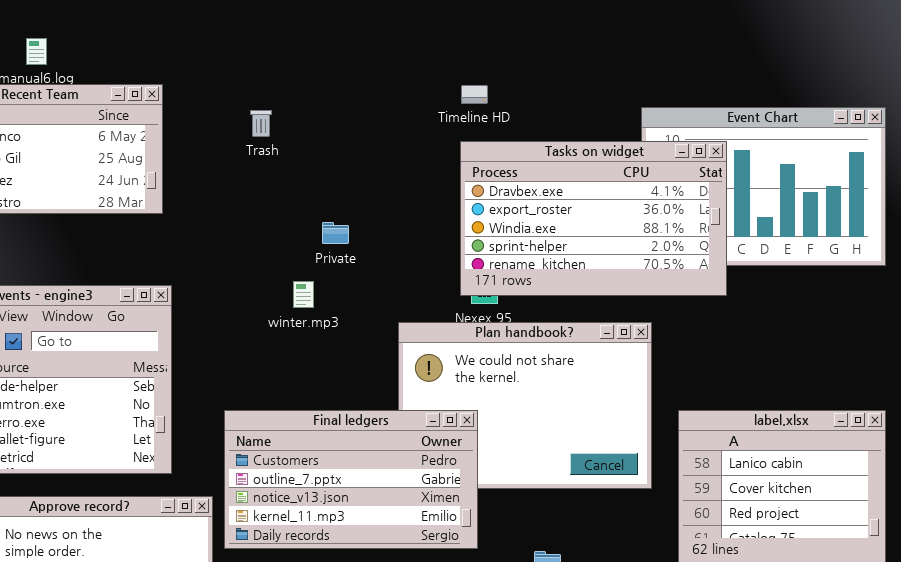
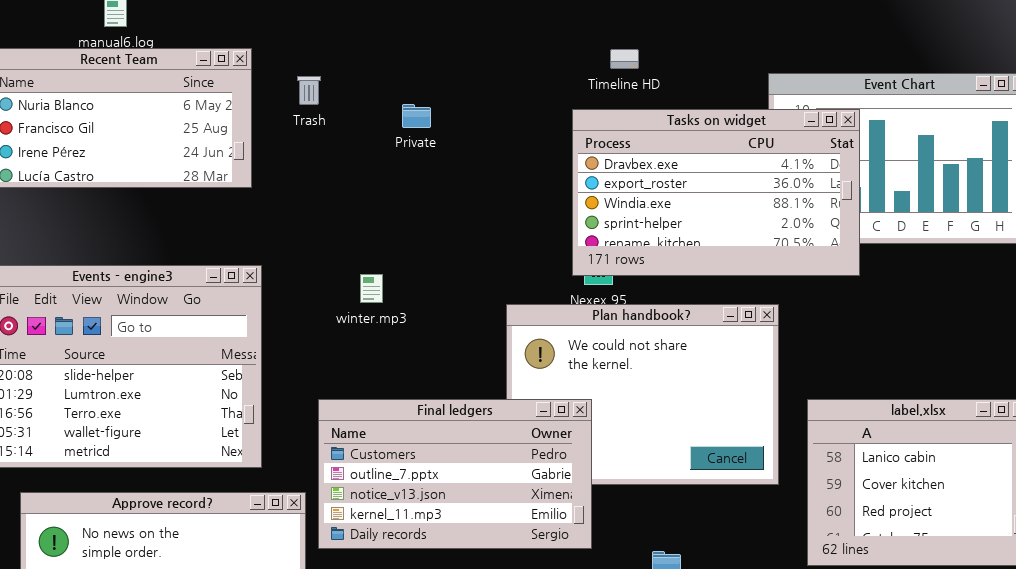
Timeline HD: [461,85,488,104] -> [610,49,639,69], moved
Trash: [250,110,272,137] -> [297,76,321,105], moved
Private: [322,222,349,244] -> [402,104,431,128], moved
winter.mp3: [293,281,314,308] -> [360,274,383,303], moved

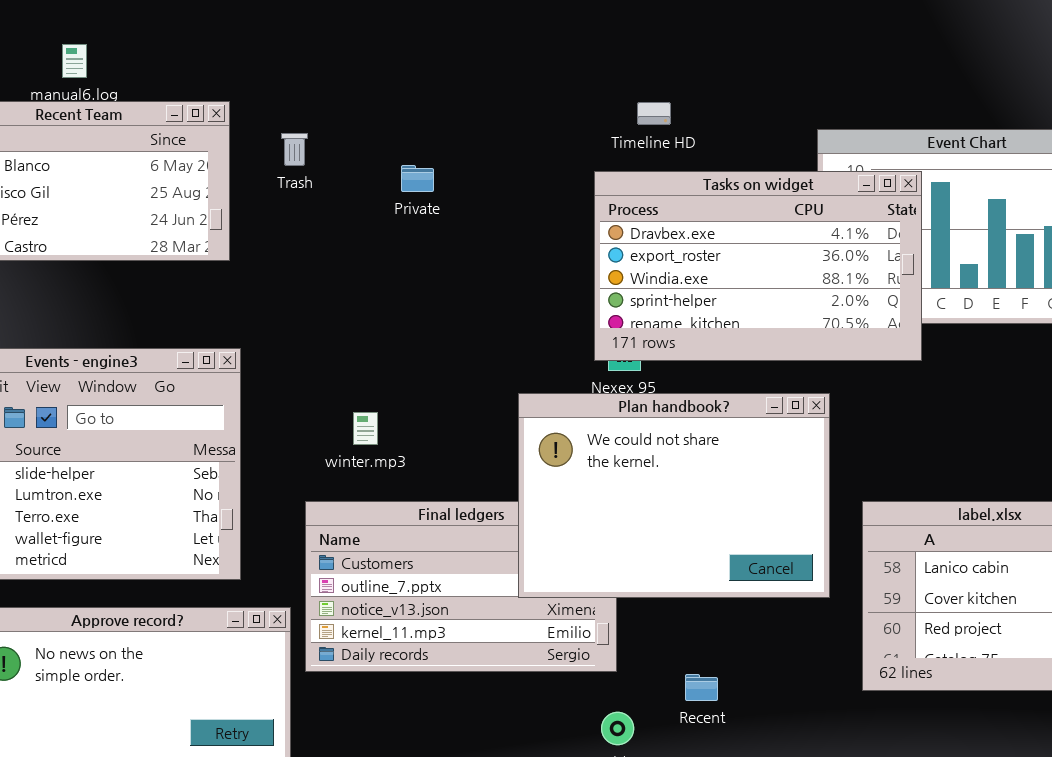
winter.mp3: [360,274,383,303] -> [353,412,378,445], moved
Plan handbook?: [506,304,779,485] -> [518,393,830,598], raised

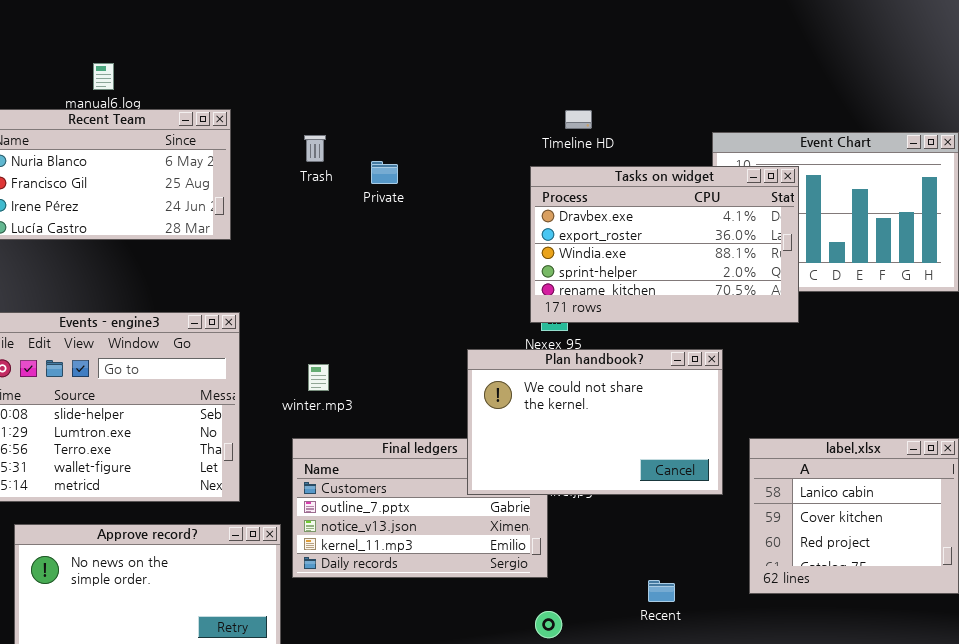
Trash: [281,133,308,166] -> [304,135,326,162], moved
Plan handbook?: [518,393,830,598] -> [467,349,723,495], resized
winter.mp3: [353,412,378,445] -> [308,364,329,391], moved
Recent: [685,674,718,701] -> [648,580,675,602], moved

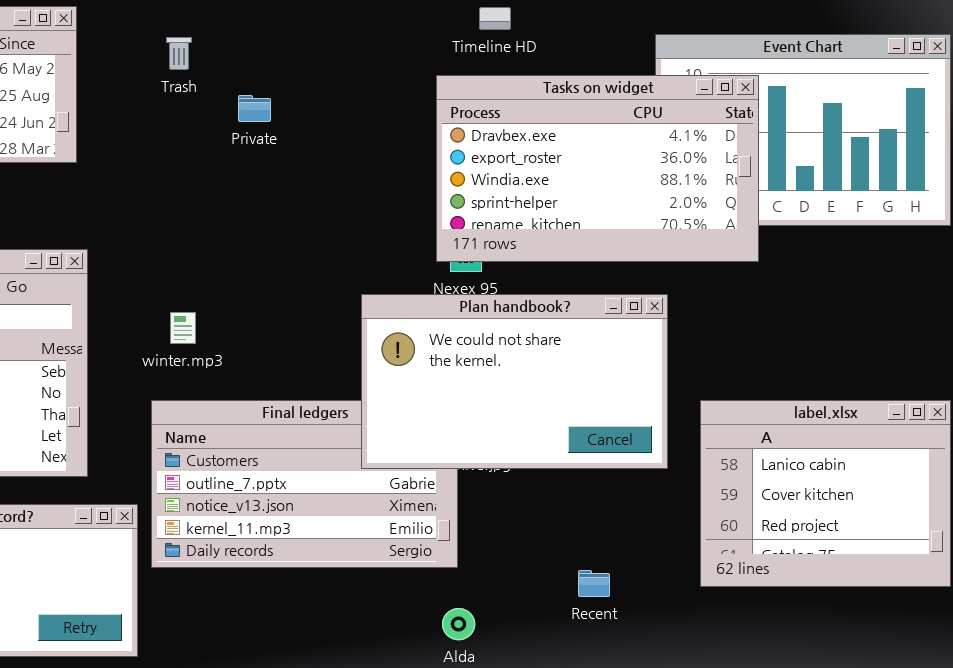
Private: [371,161,398,184] -> [238,95,271,122], moved

